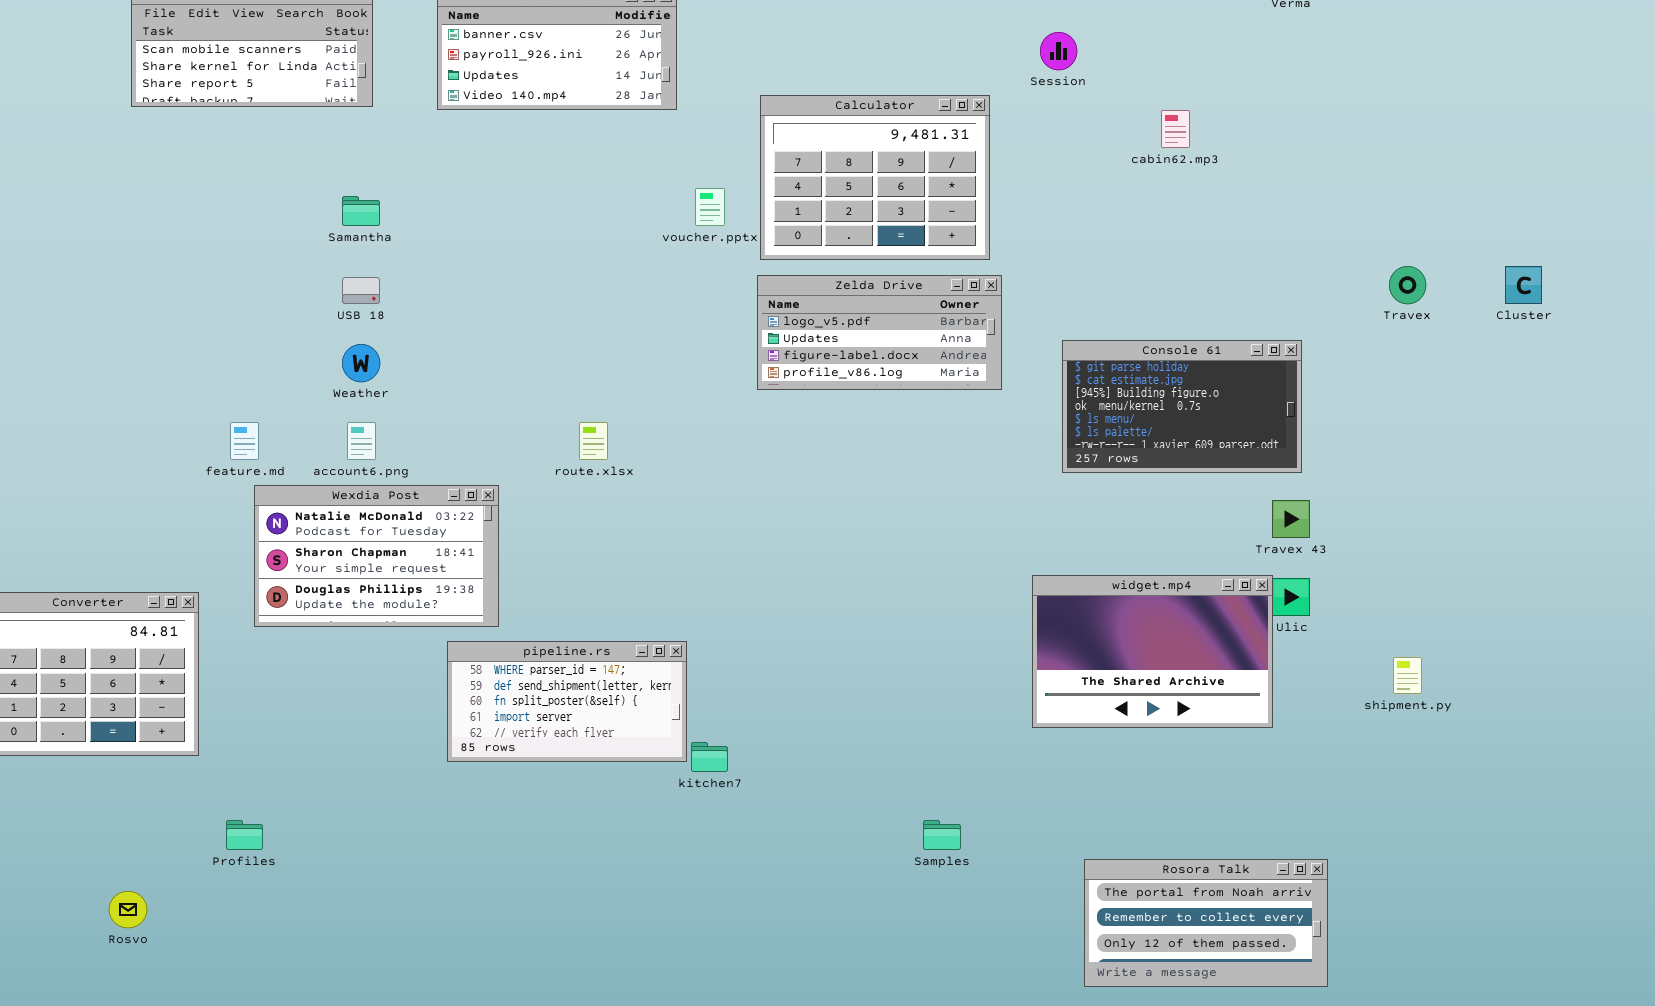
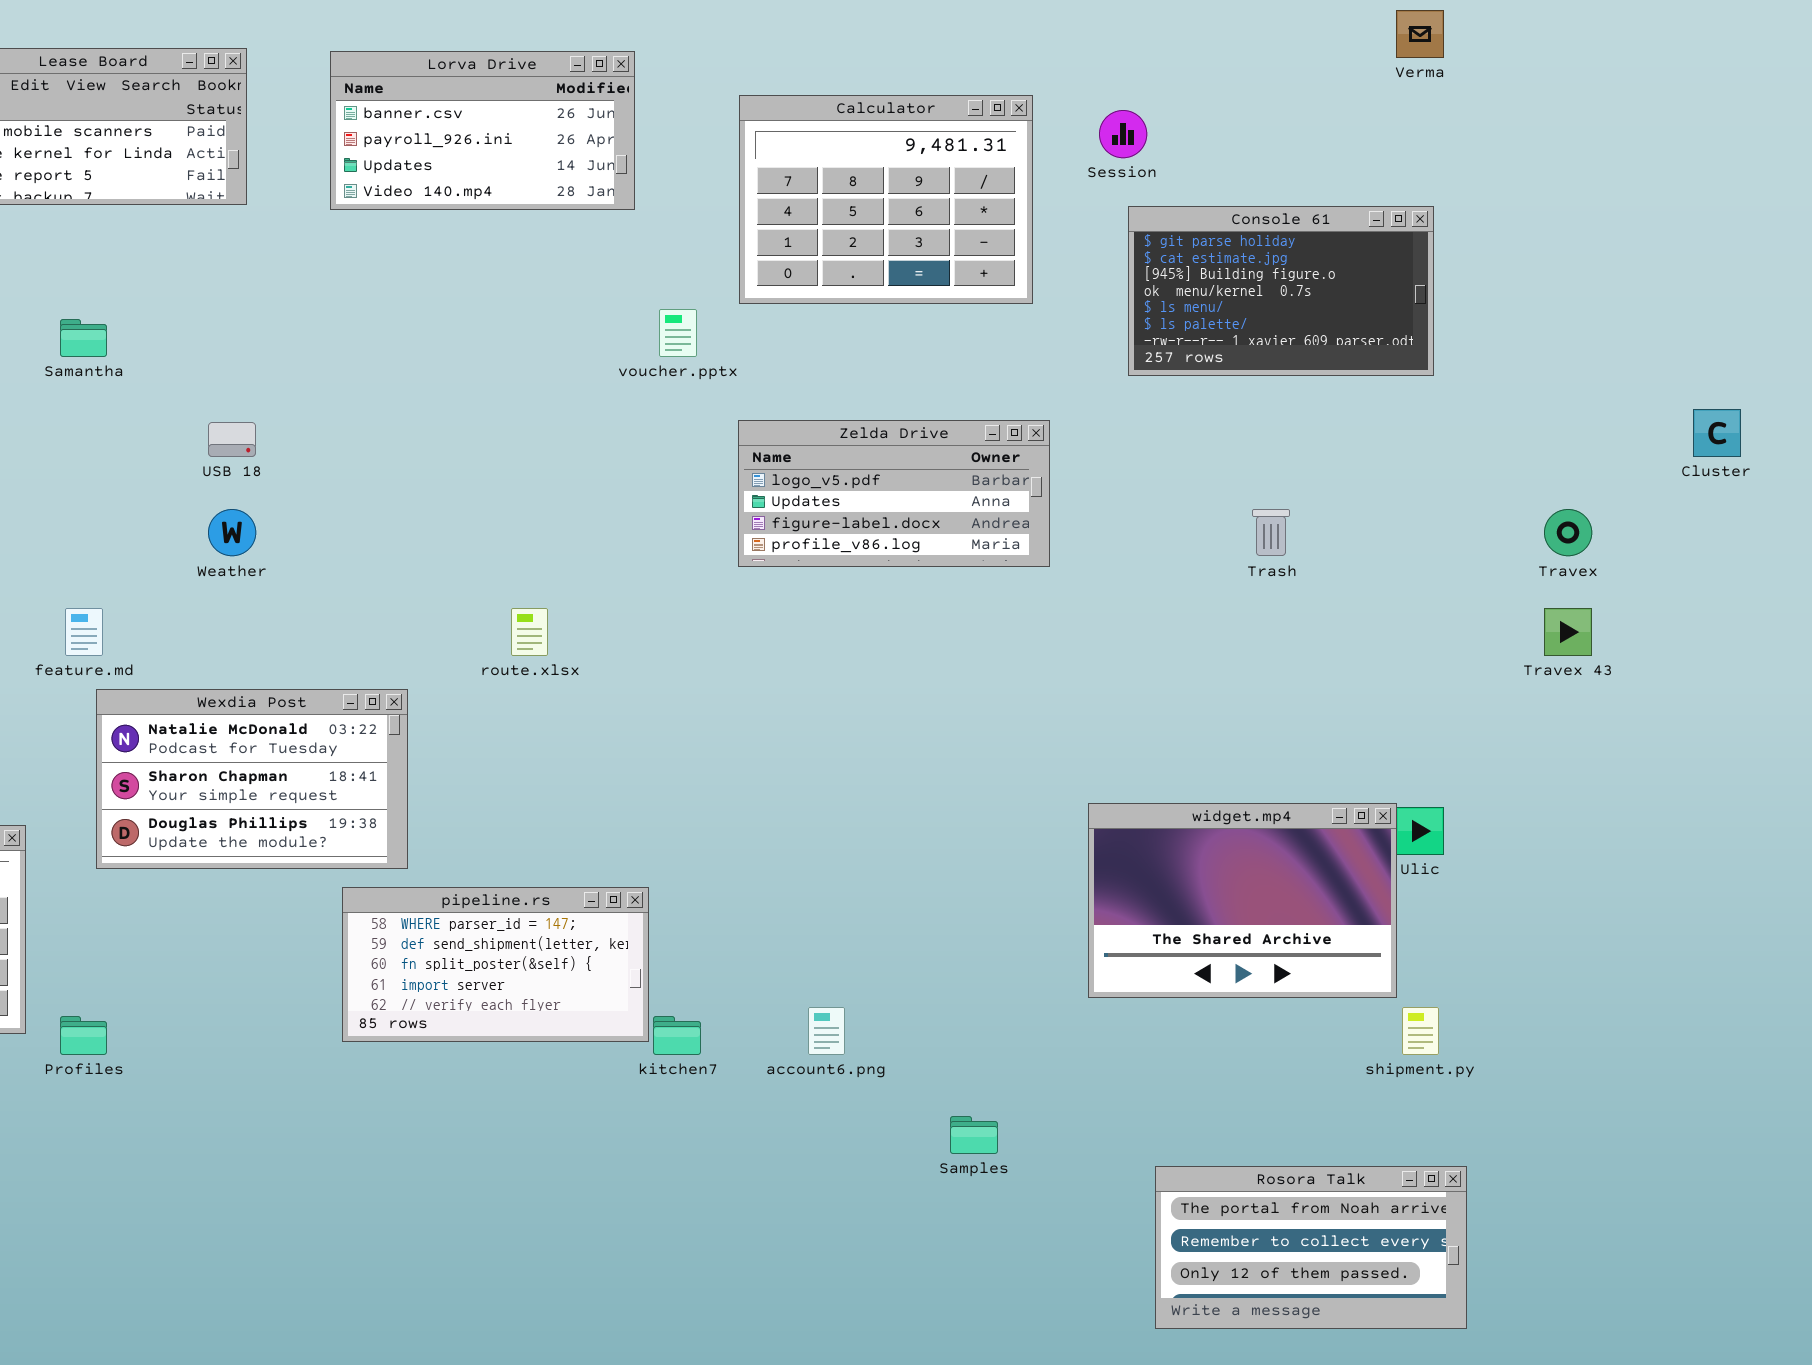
Calculator: [760,95,990,260] -> [739,95,1033,304], moved
Samantha: [342,196,380,226] -> [60,319,107,357], moved
Travex: [1389,266,1426,304] -> [1544,509,1592,556], moved
Console 61: [1062,340,1302,473] -> [1128,206,1434,376], moved
account6.png: [347,422,376,460] -> [808,1007,845,1055], moved
Travex 43: [1272,500,1310,538] -> [1544,608,1592,656], moved
shipment.py: [1393,657,1422,694] -> [1402,1007,1439,1055], moved
Profiles: [226,820,263,850] -> [60,1016,107,1055], moved

